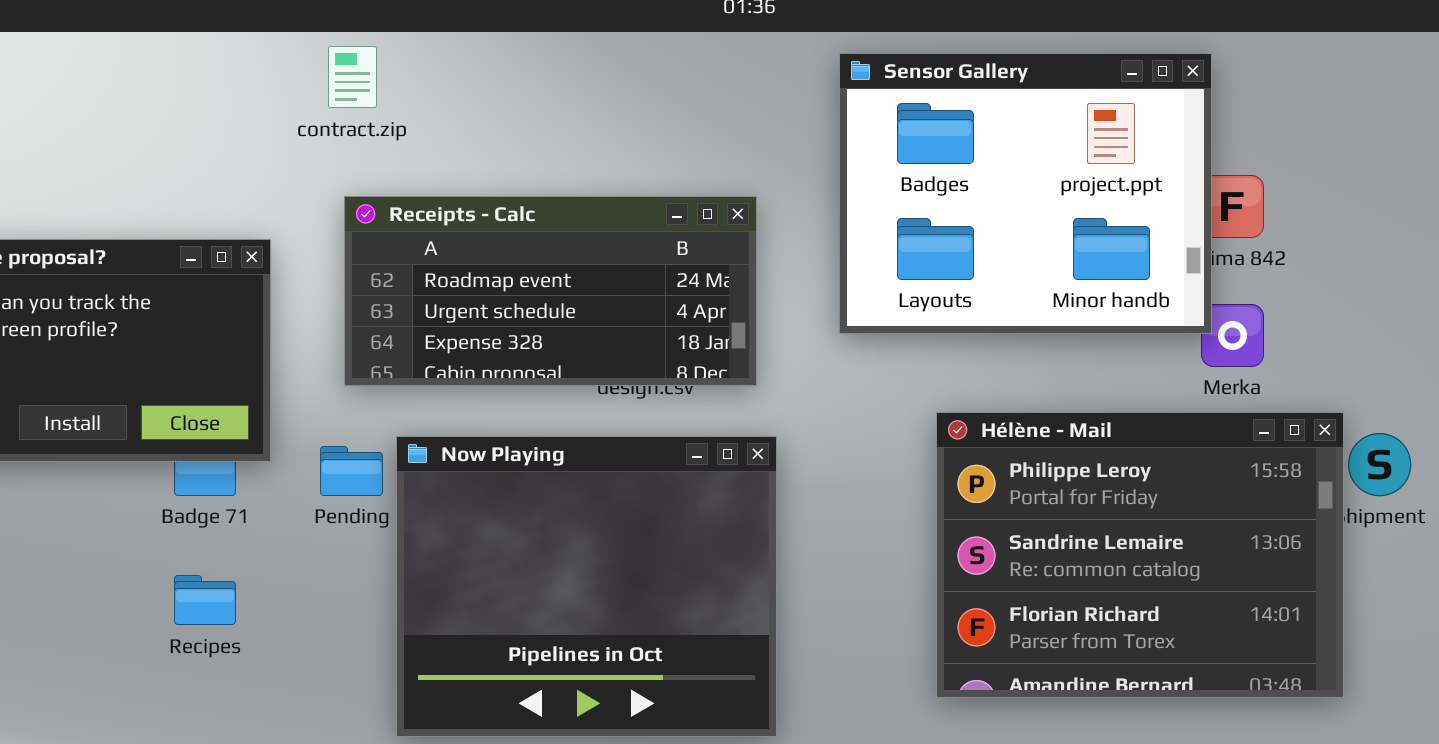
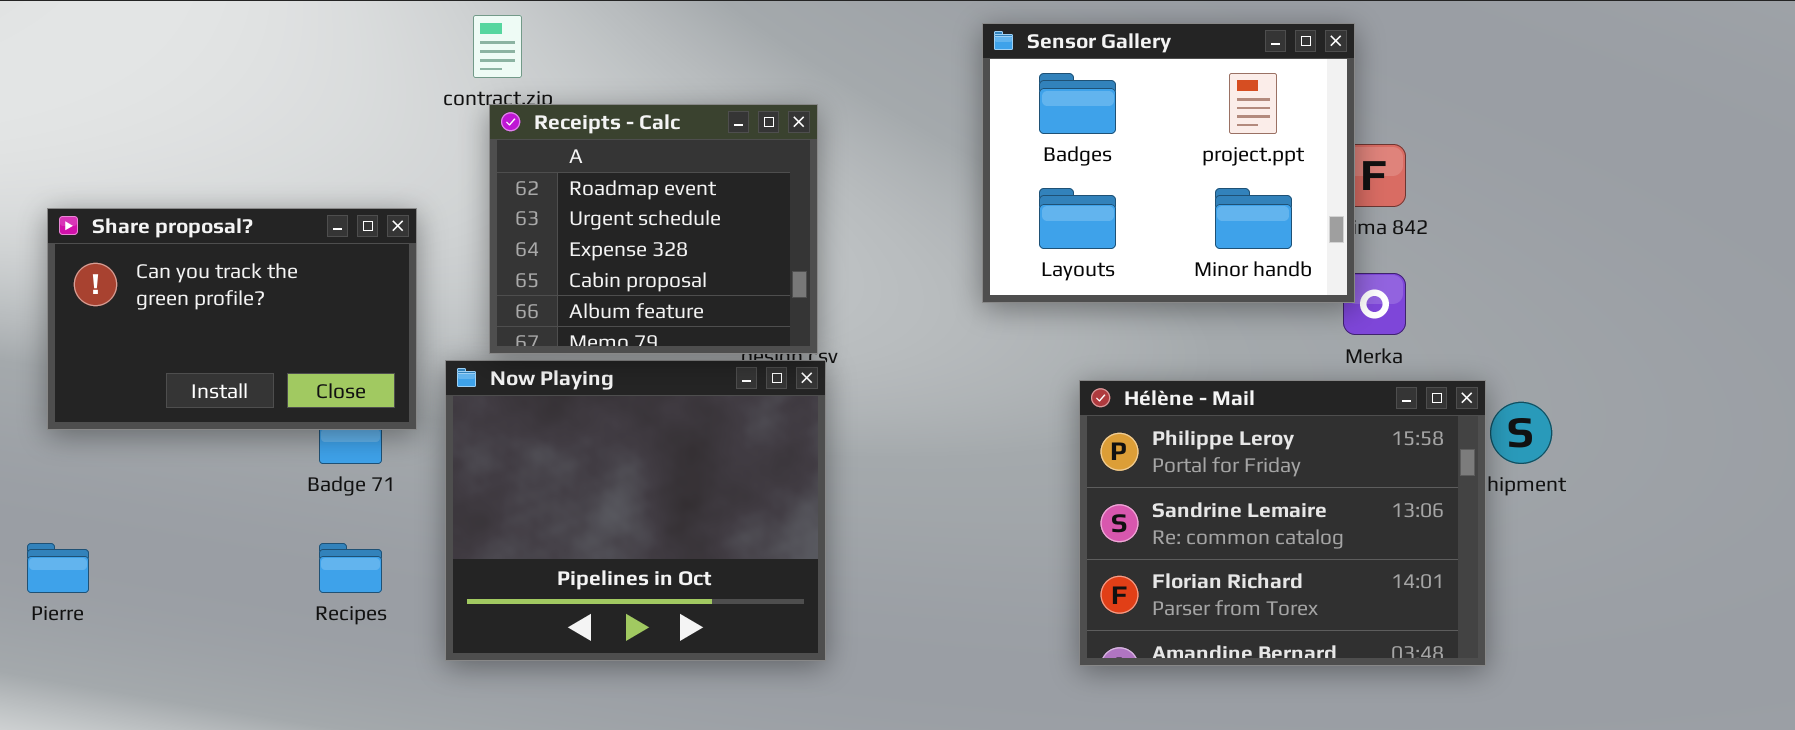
Receipts - Calc: [344,196,757,386] -> [489,104,818,354], resized
Now Playing: [396,436,777,737] -> [445,360,826,661], moved

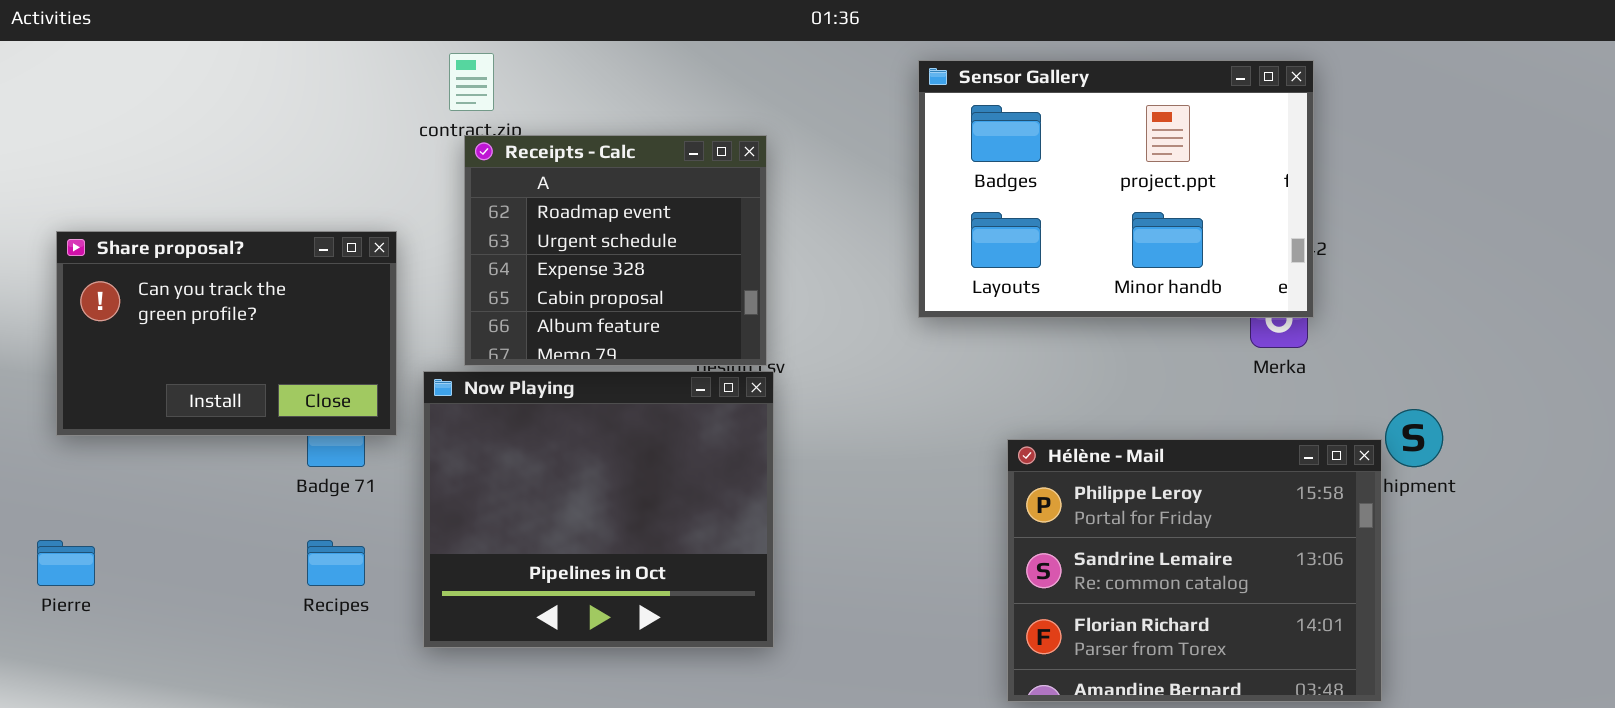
Sensor Gallery: [982,23,1355,303] -> [918,60,1314,318], resized
Hélène - Mail: [1079,380,1486,666] -> [1007,439,1382,702], moved

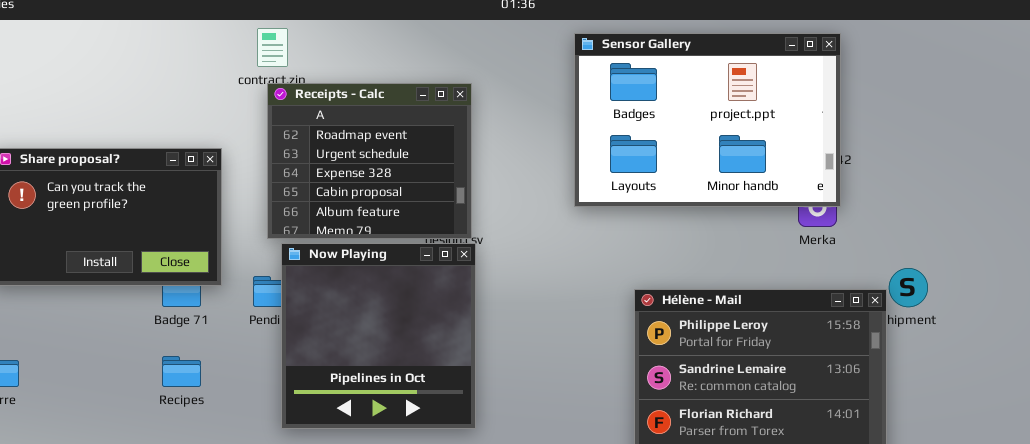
Now Playing: [423,371,774,648] -> [281,243,476,429], resized

